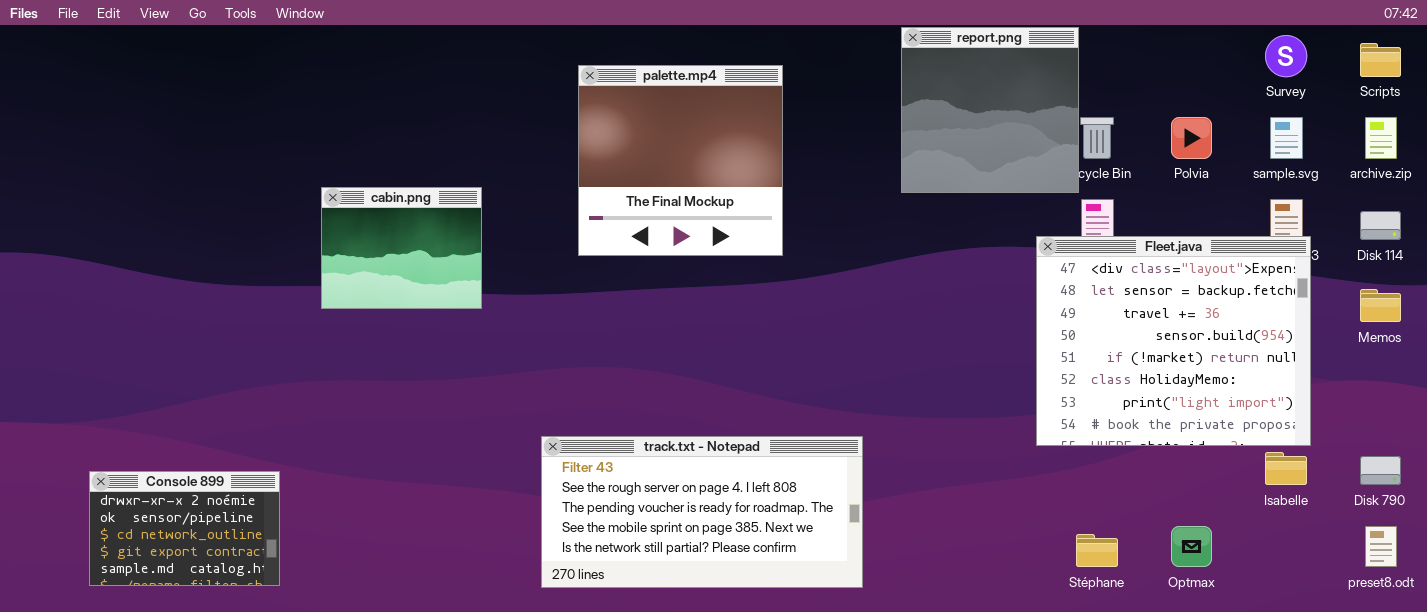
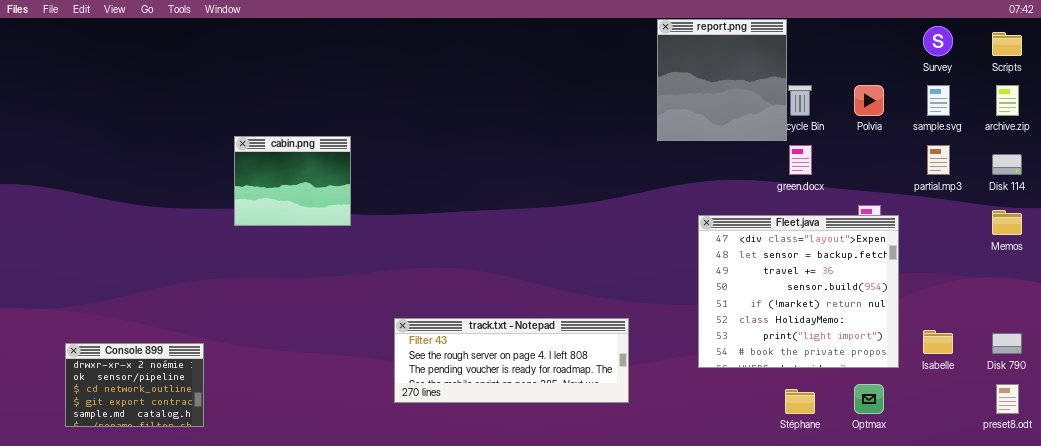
palette.mp4: [578,65,783,256] -> none, closed
Fleet.java: [1036,236,1311,446] -> [698,215,899,368], moved
track.txt - Notepad: [541,436,863,588] -> [394,318,629,403], resized

